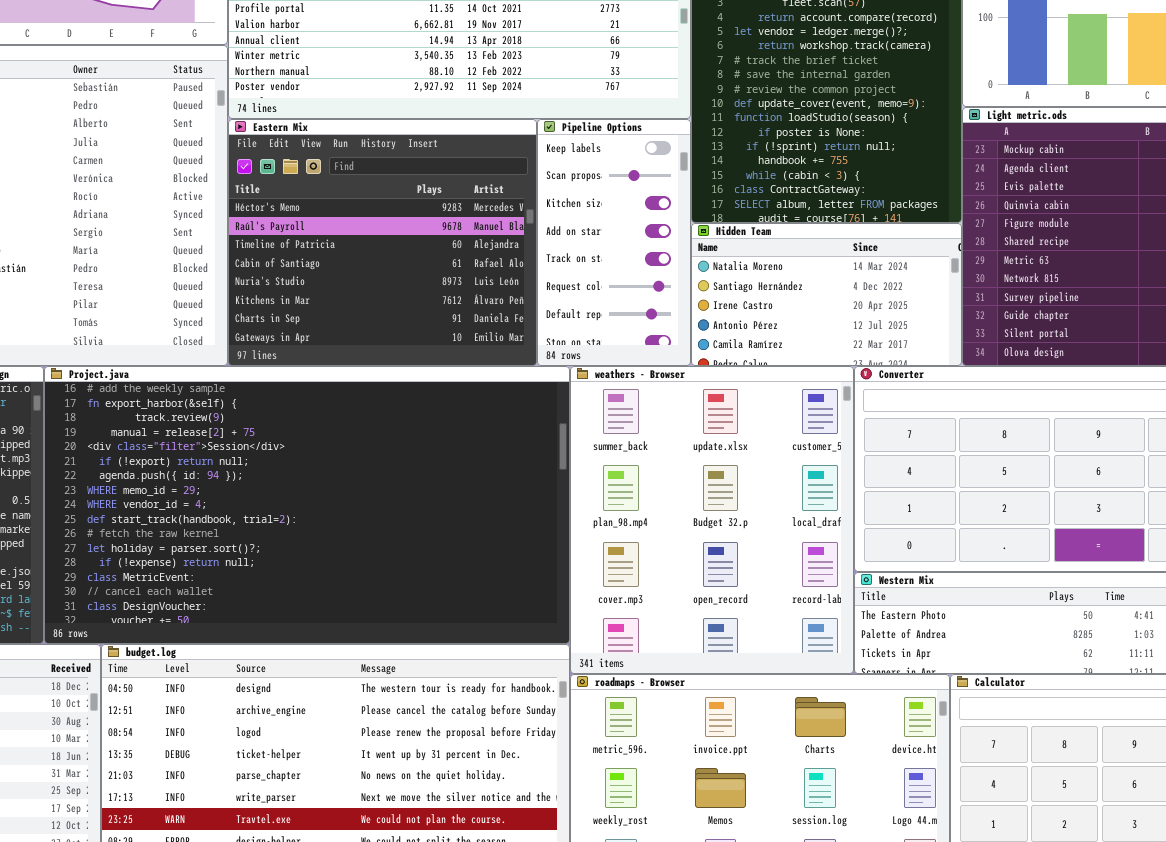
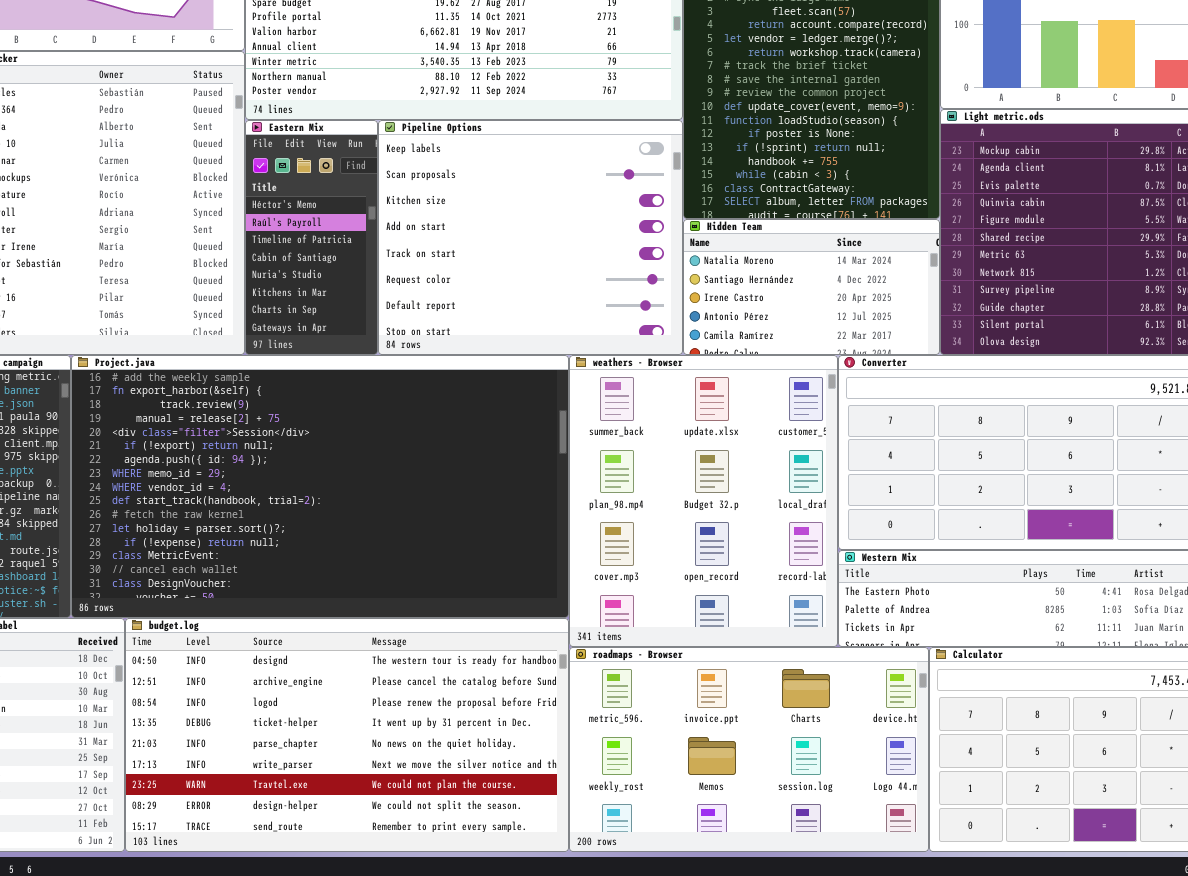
Eastern Mix: [228,119,537,366] -> [245,120,378,355], resized
Pipeline Options: [537,119,691,366] -> [378,120,683,355], resized

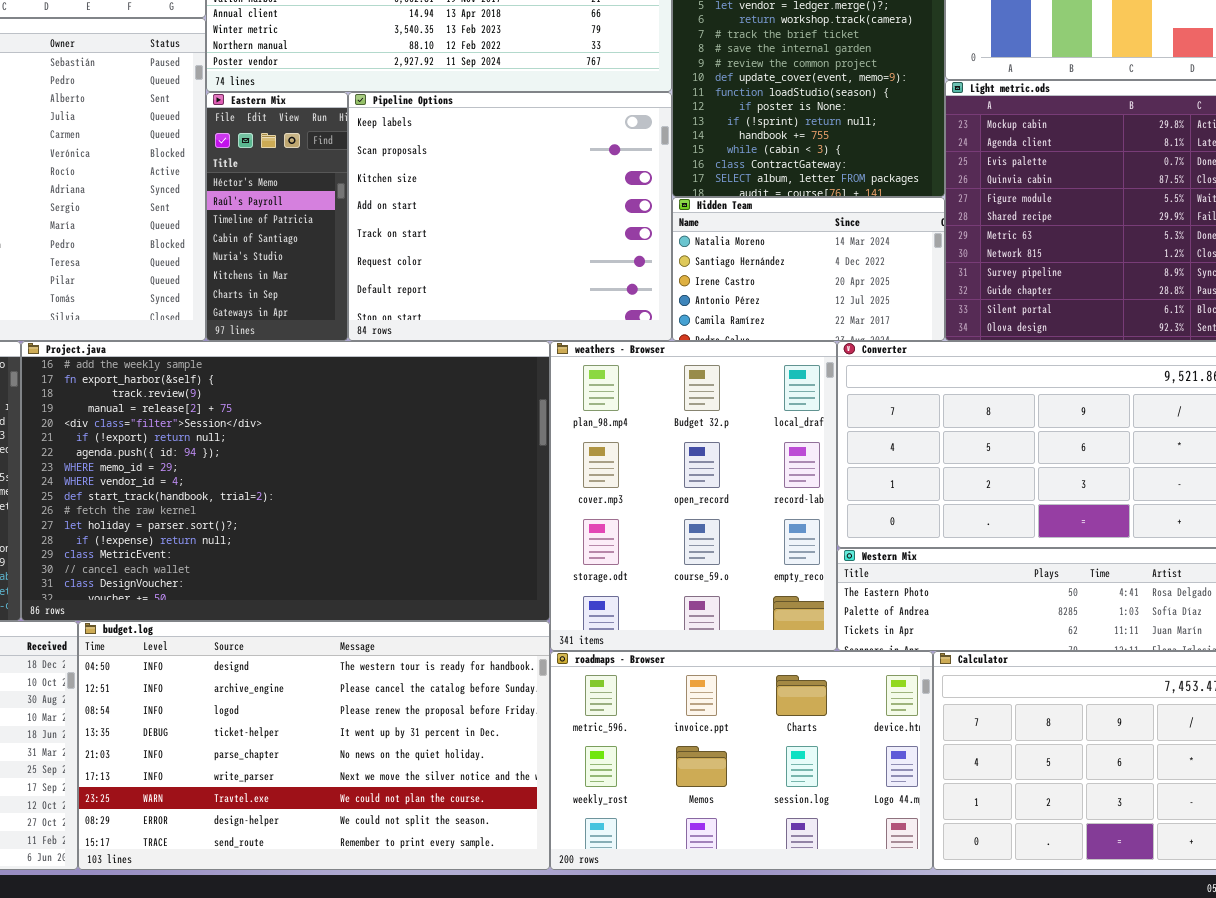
weathers - Browser: [569,355,838,647] -> [550,341,837,651], scrolled down 1 row

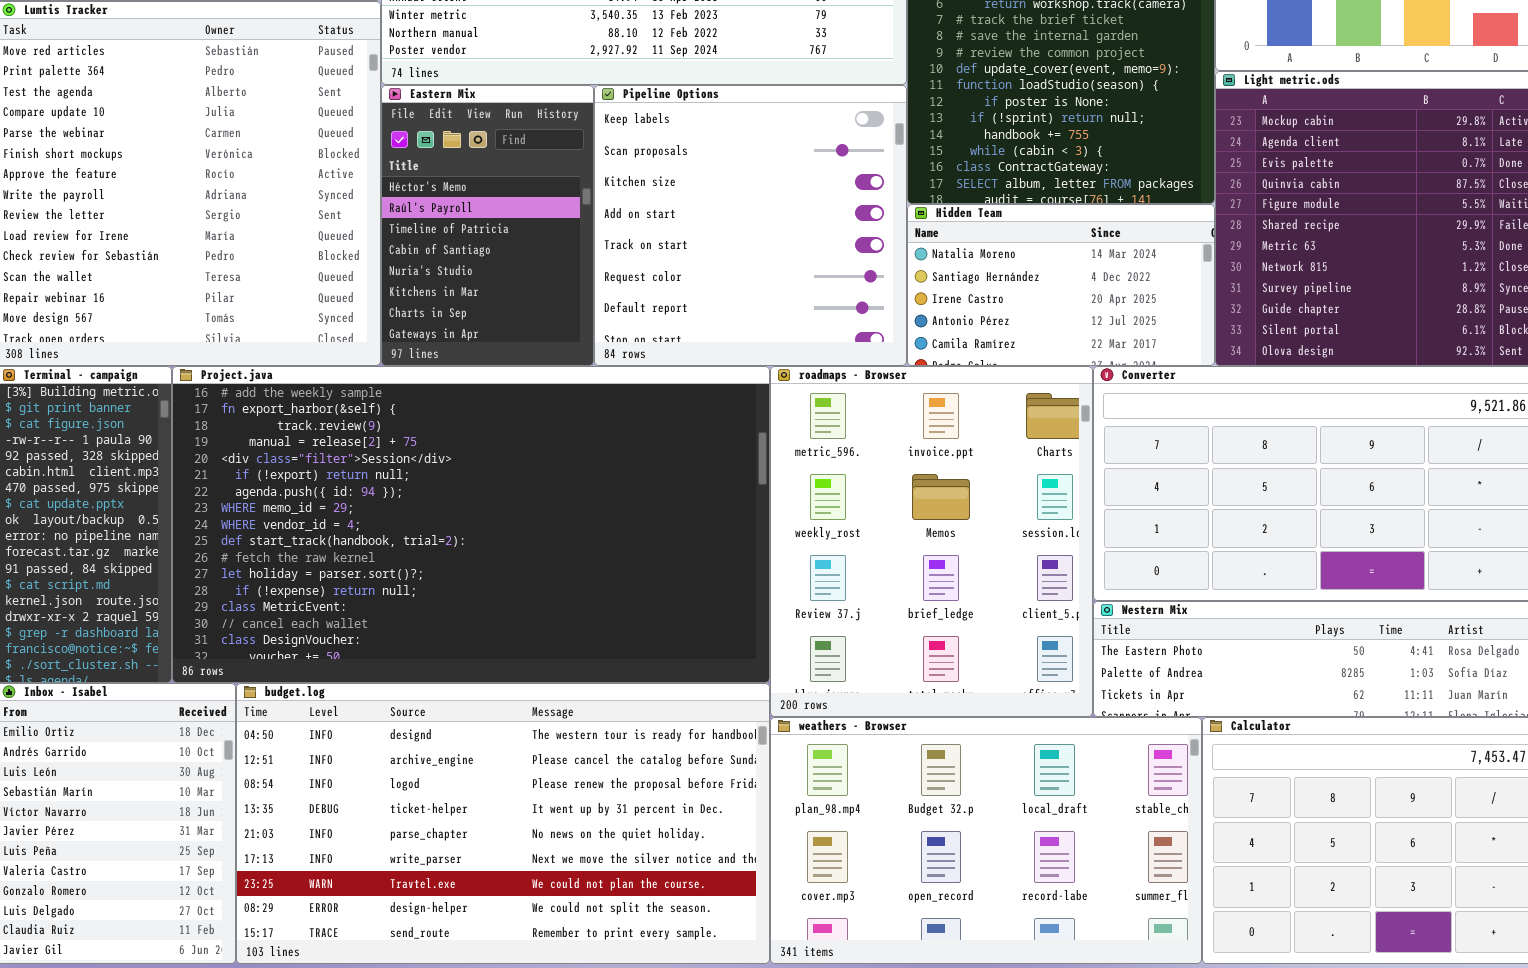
Eastern Mix: [206,92,348,341] -> [381,85,594,366], resized
Pipeline Options: [348,92,672,341] -> [594,85,907,366], resized
weathers - Browser: [550,341,837,651] -> [770,717,1202,964], moved, resized
roadmaps - Browser: [550,651,933,870] -> [770,366,1093,717], moved, resized

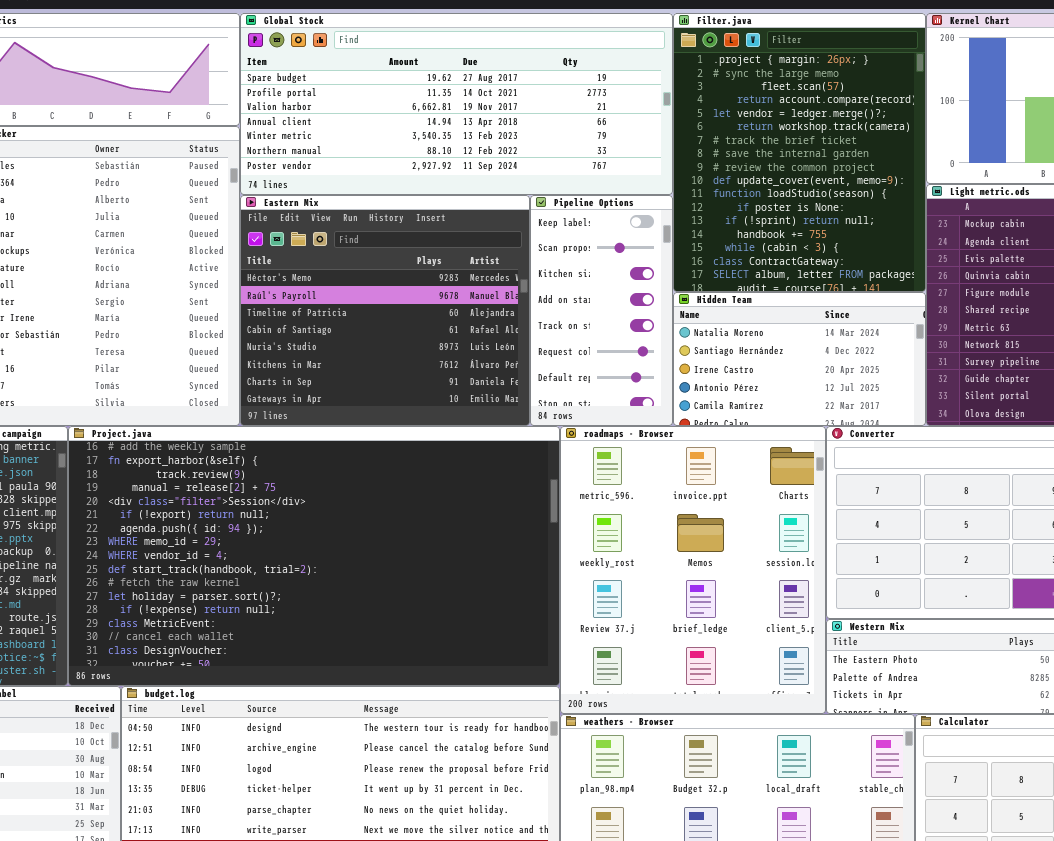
Eastern Mix: [381,85,594,366] -> [240,195,530,426], resized
Pipeline Options: [594,85,907,366] -> [530,195,673,426], resized

